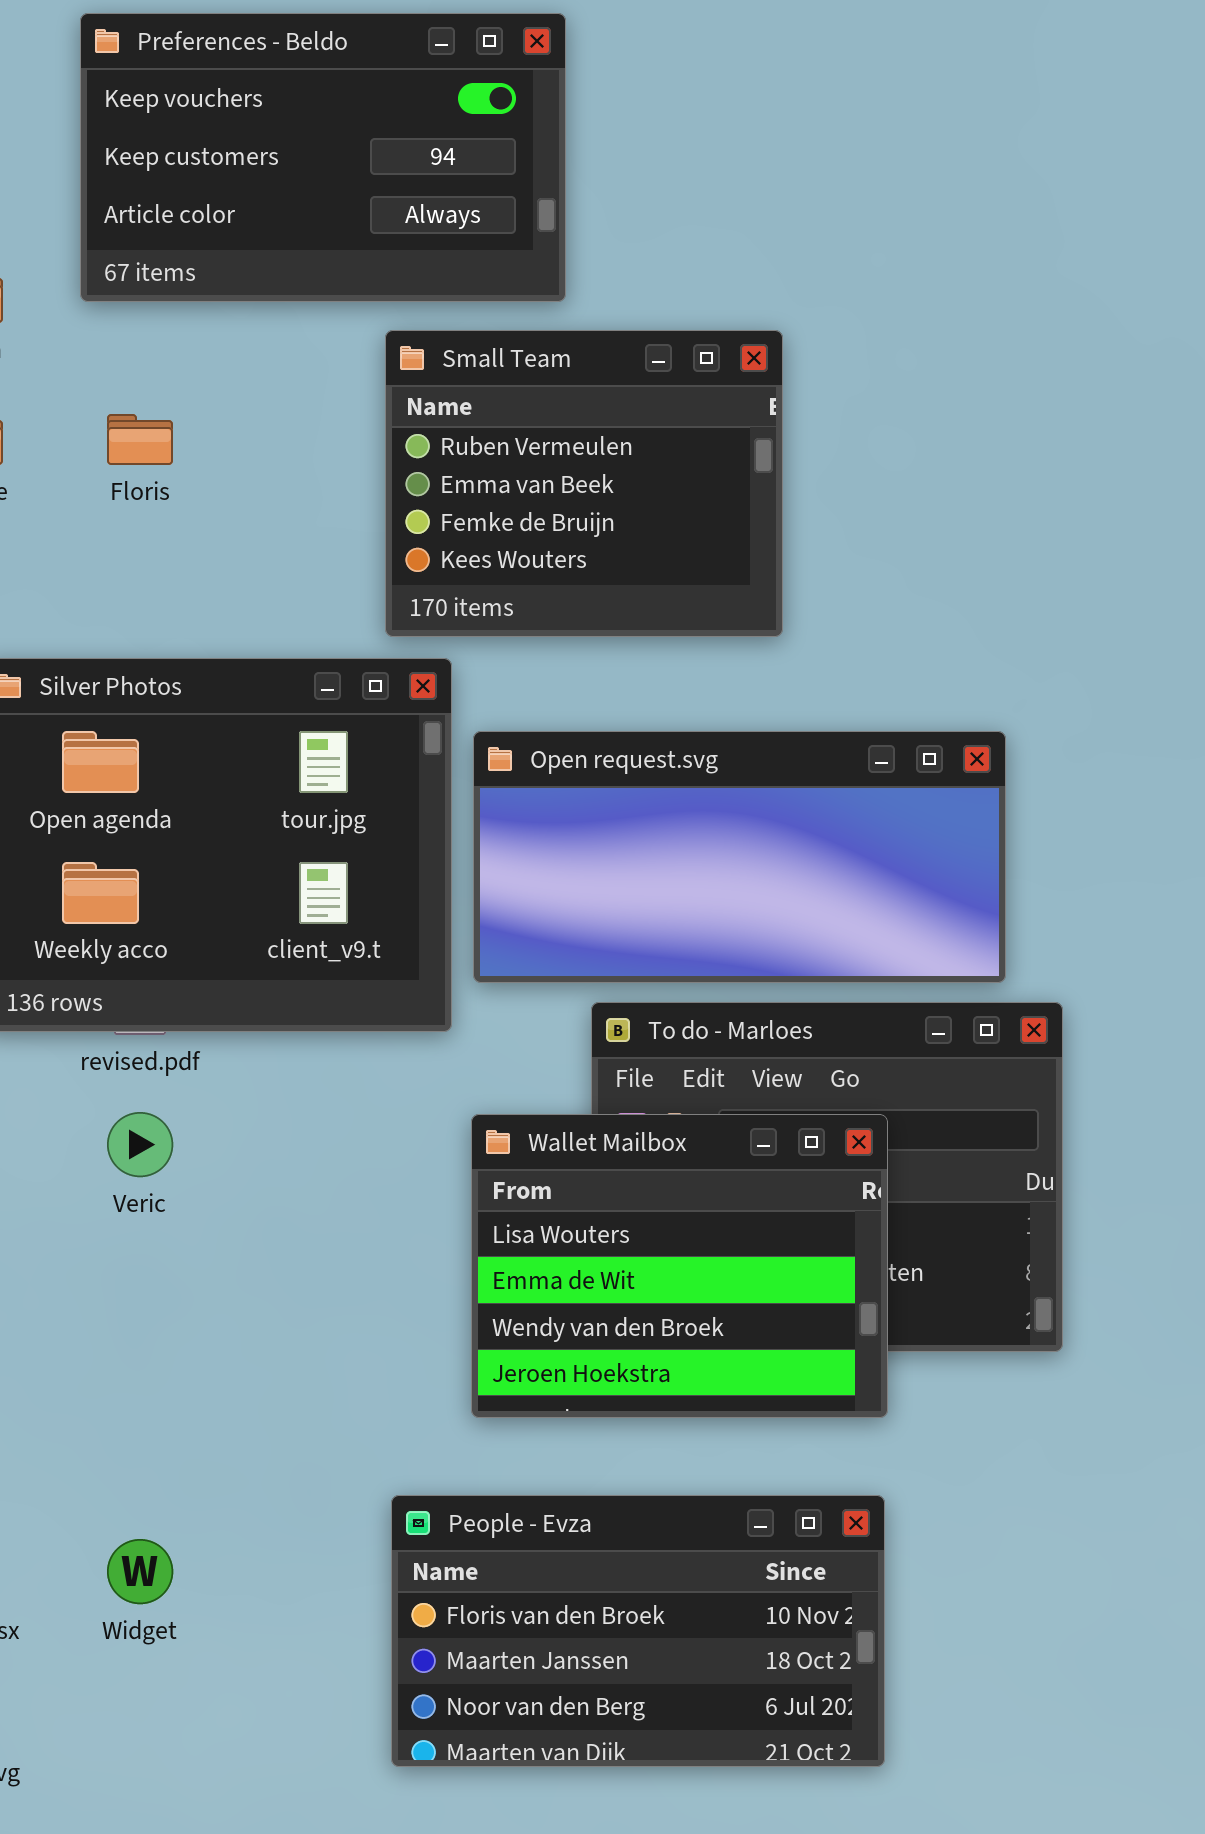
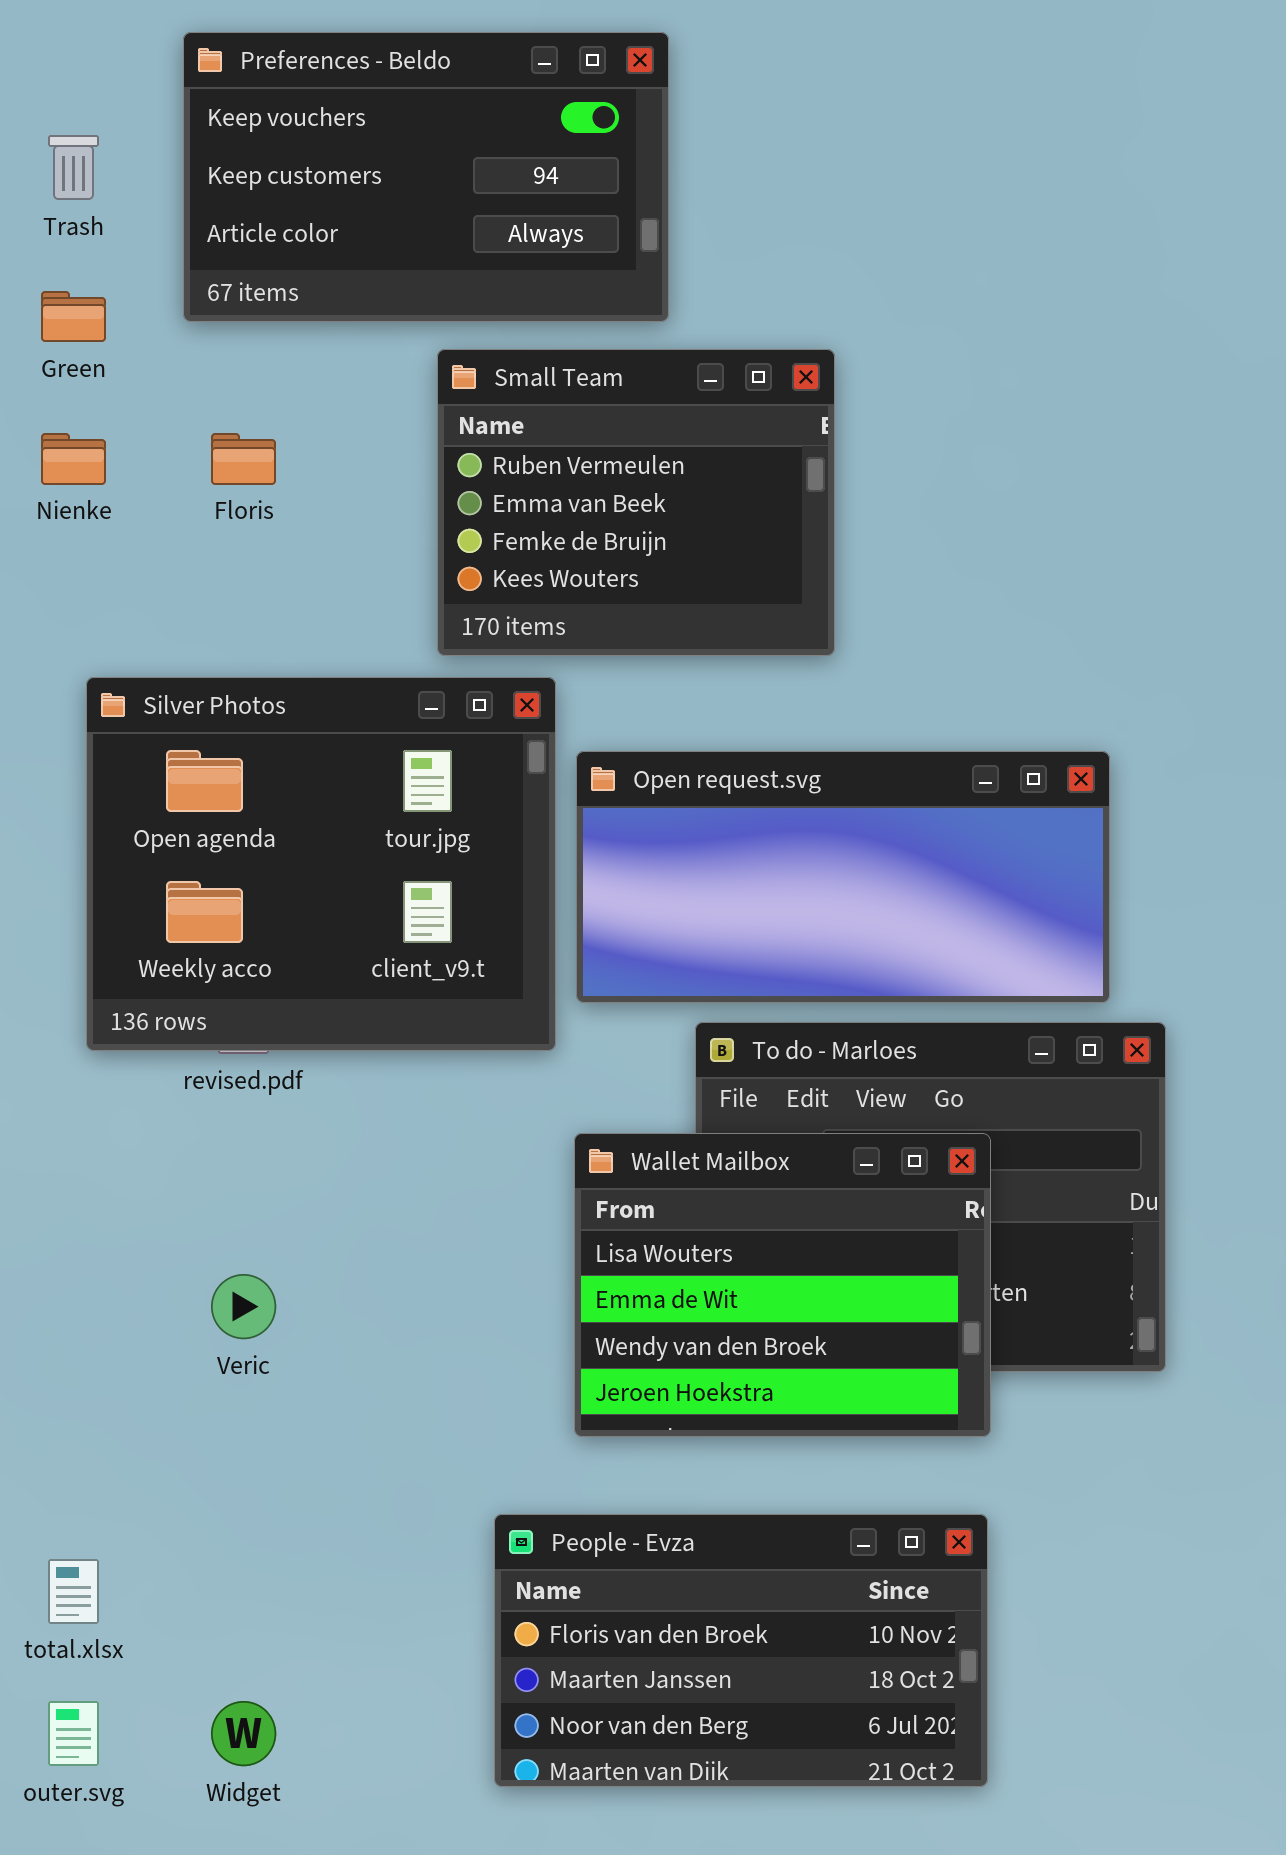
Small Team: [385,330,783,637] -> [437,349,835,656], moved
Veric: [107,1112,173,1177] -> [211,1274,276,1339], moved
Widget: [107,1539,173,1604] -> [211,1701,276,1766], moved

